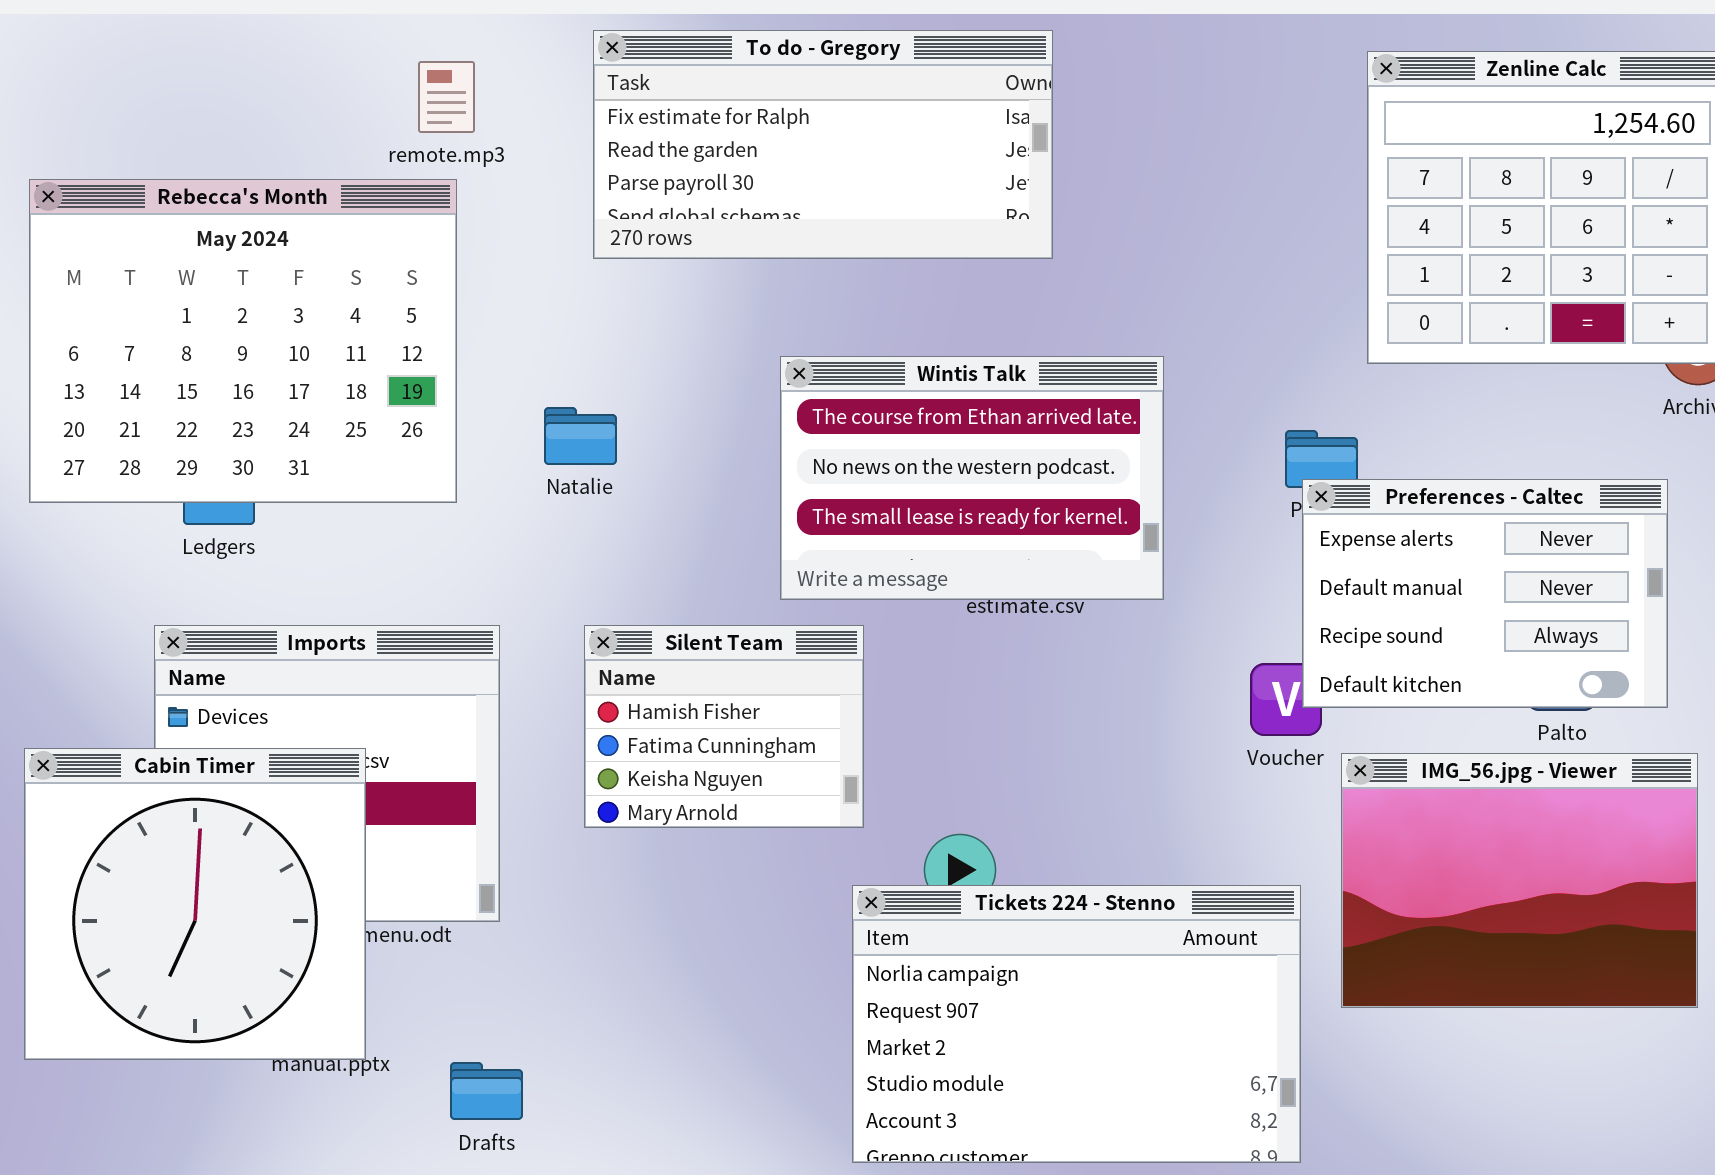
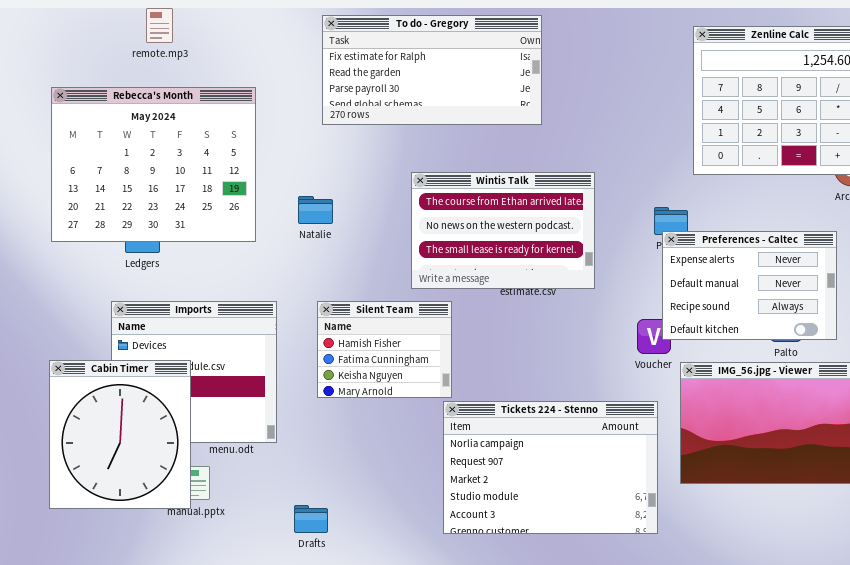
remote.mp3: [418,61,475,133] -> [146,8,173,43], moved
Cabin Timer: [24,748,366,1060] -> [49,360,191,509], resized
Tickets 224 - Stenno: [852,885,1301,1163] -> [443,401,658,534], moved
Drafts: [450,1062,523,1120] -> [294,505,328,533], moved

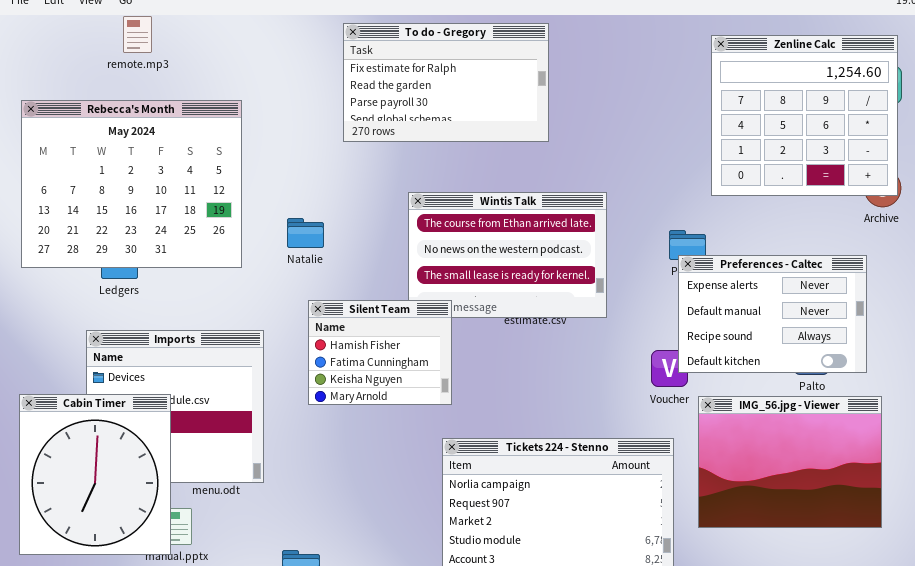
To do - Gregory: [322,15,542,125] -> [343,23,549,142], resized
Silent Team: [317,301,452,398] -> [308,300,452,405], moved

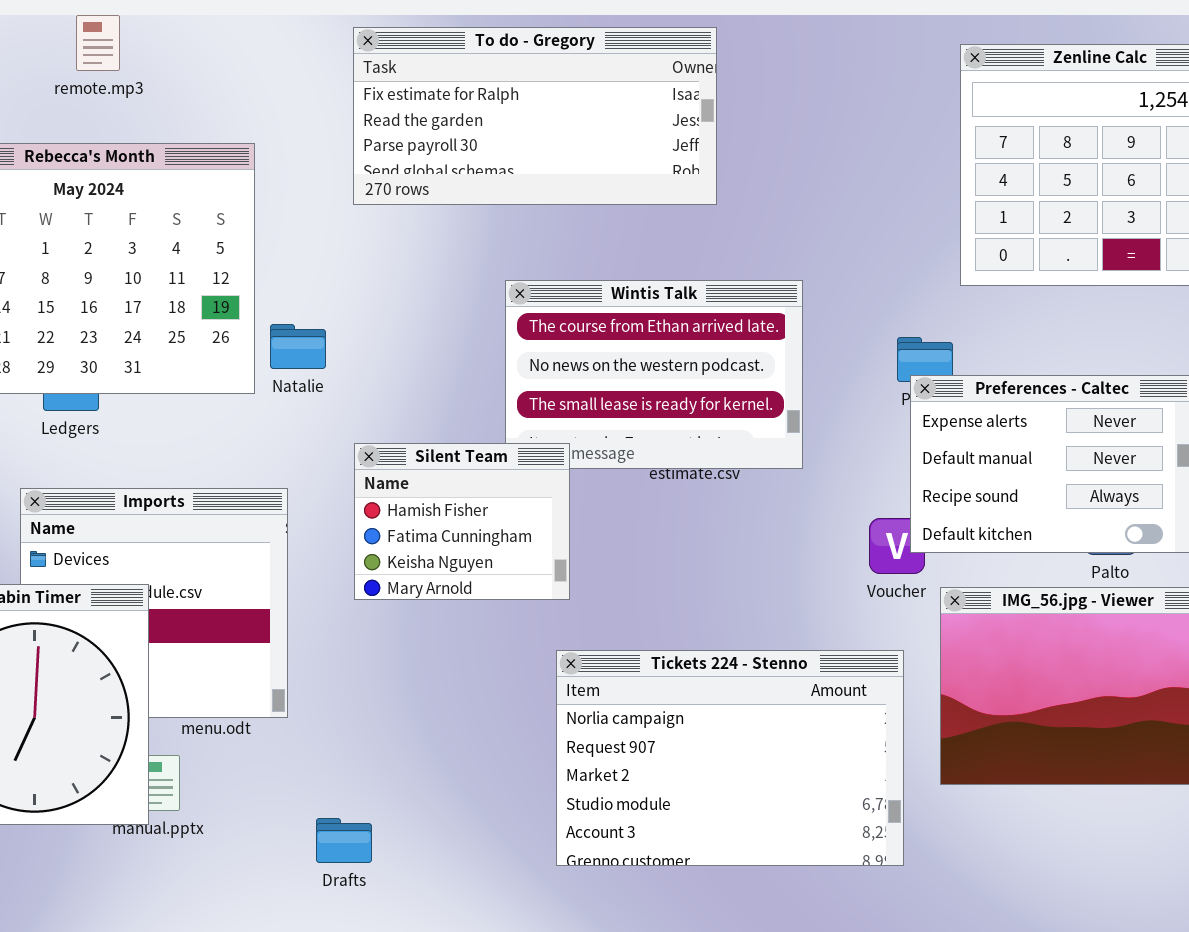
To do - Gregory: [343,23,549,142] -> [353,27,717,205], resized
Natalie: [287,218,324,248] -> [270,324,326,369], moved

